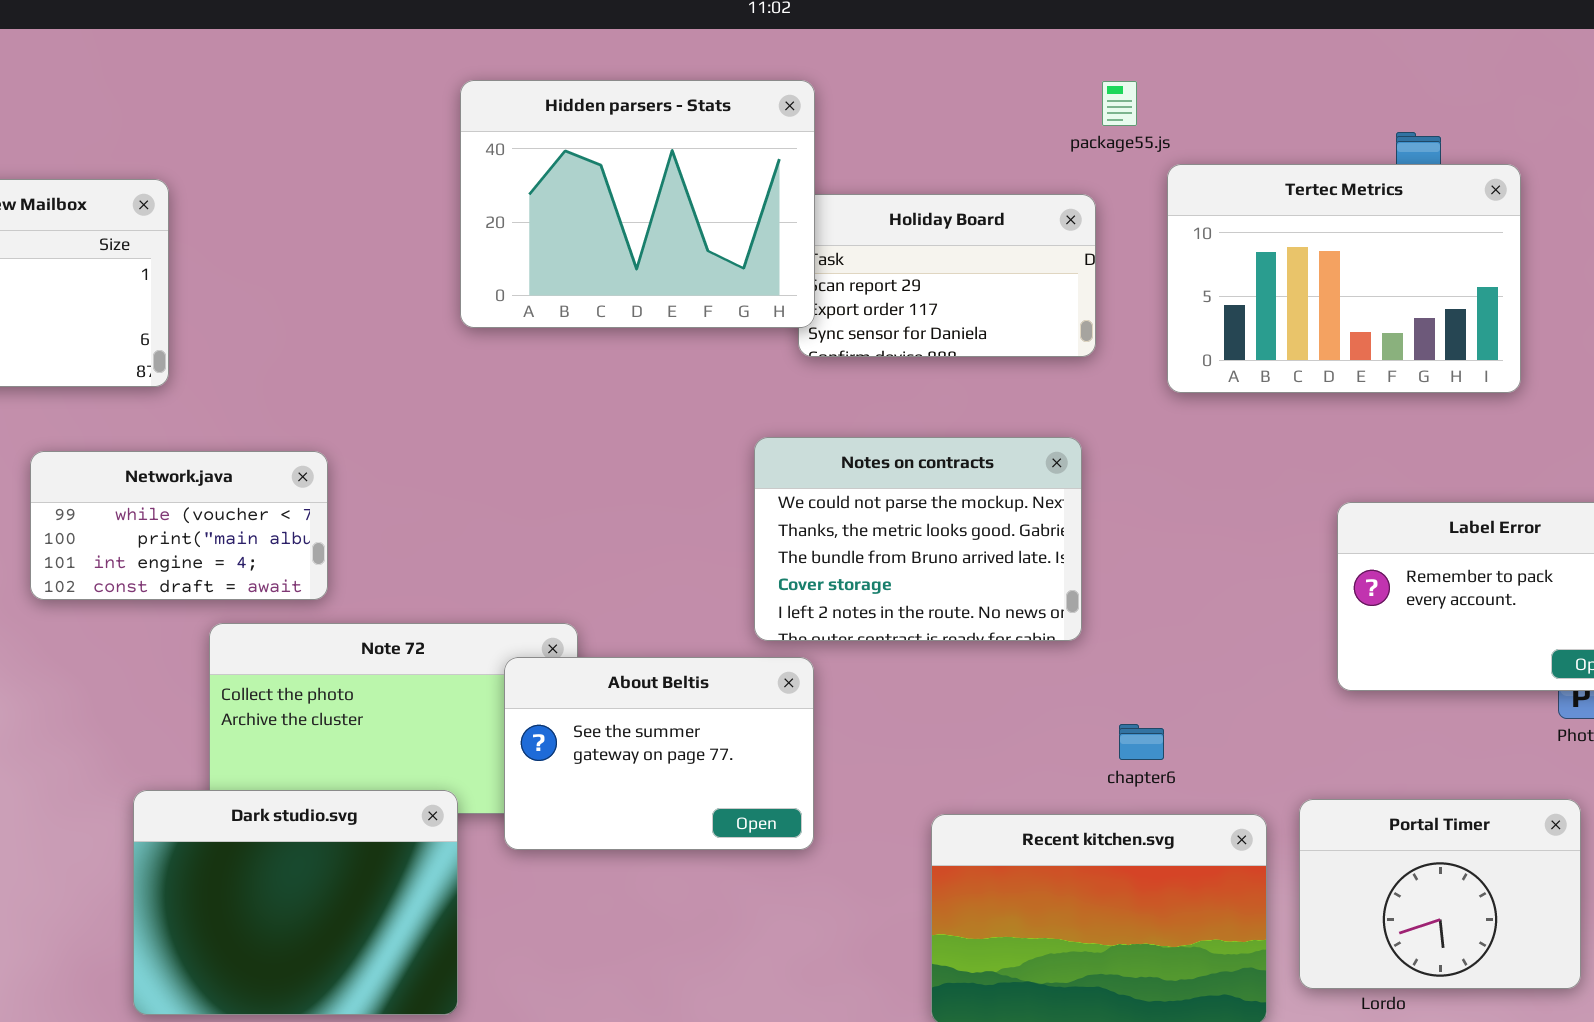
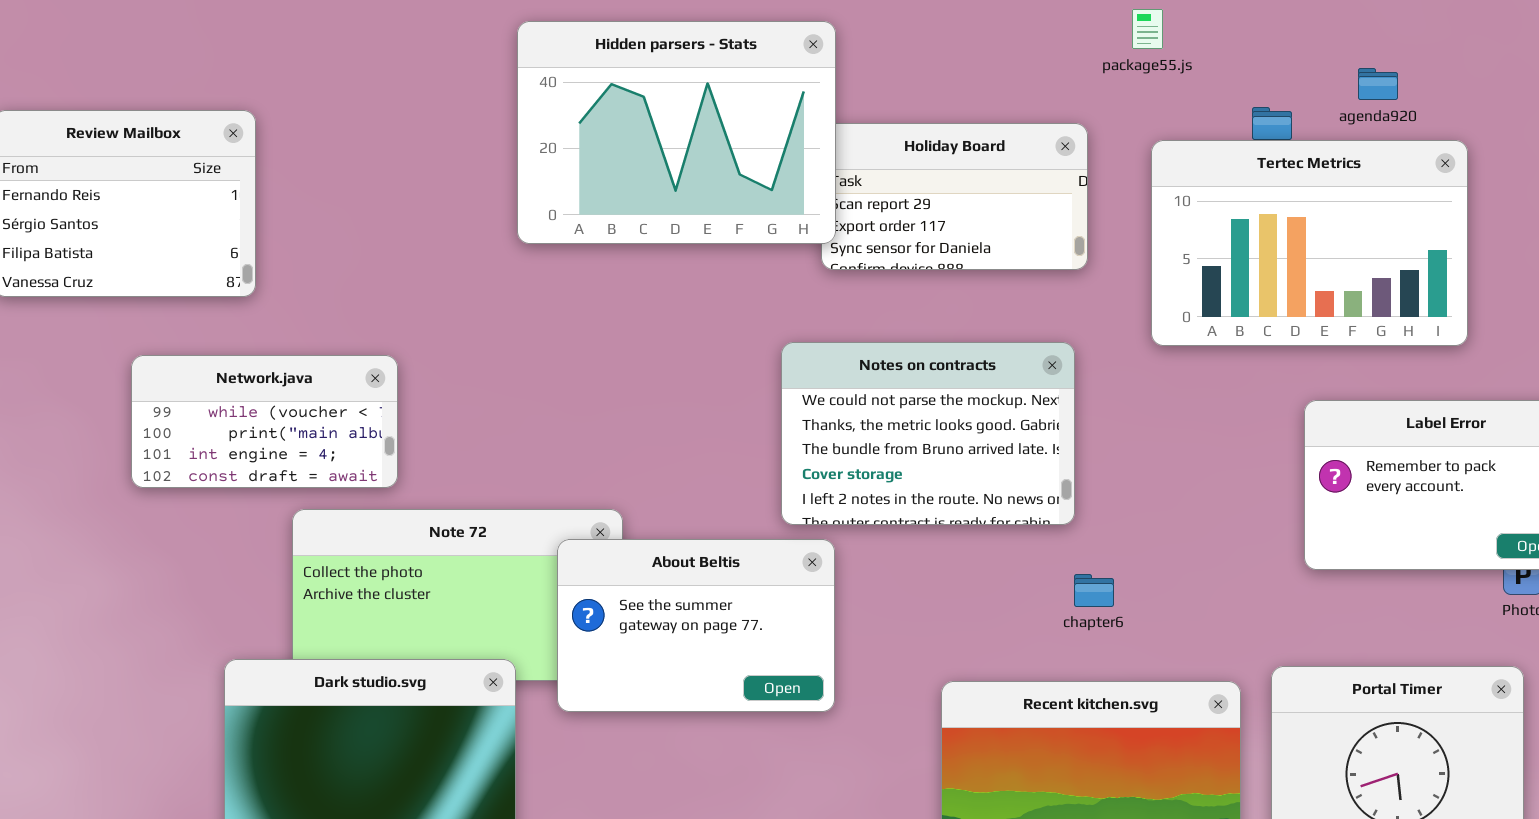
package55.js: [1102,81,1137,126] -> [1132,9,1163,49], moved
Tertec Metrics: [1167,164,1521,393] -> [1151,140,1468,346], moved
chapter6: [1119,724,1164,760] -> [1074,574,1114,607], moved

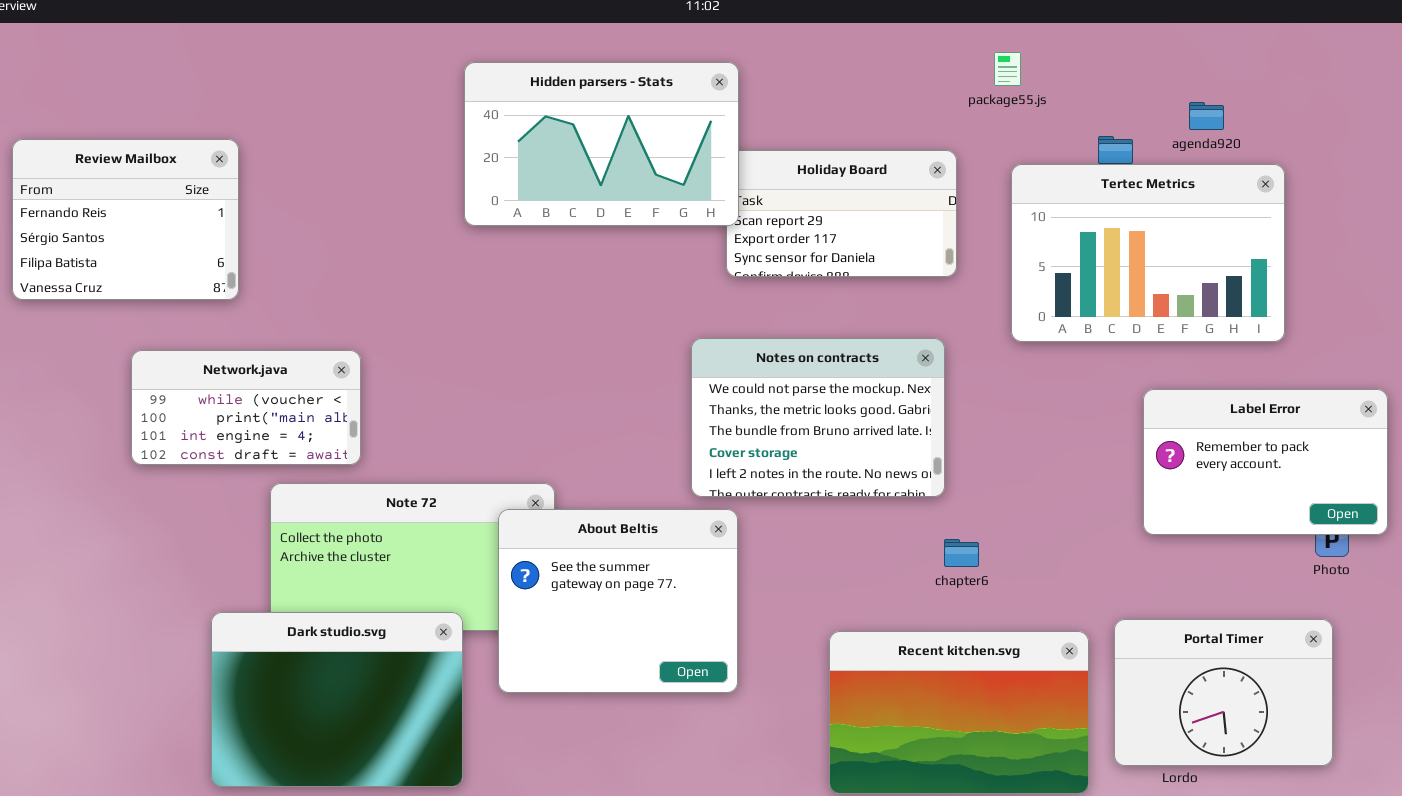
Hidden parsers - Stats: [517,21,836,244] -> [464,62,739,226], resized
About Beltis: [557,539,835,712] -> [498,509,738,693], resized

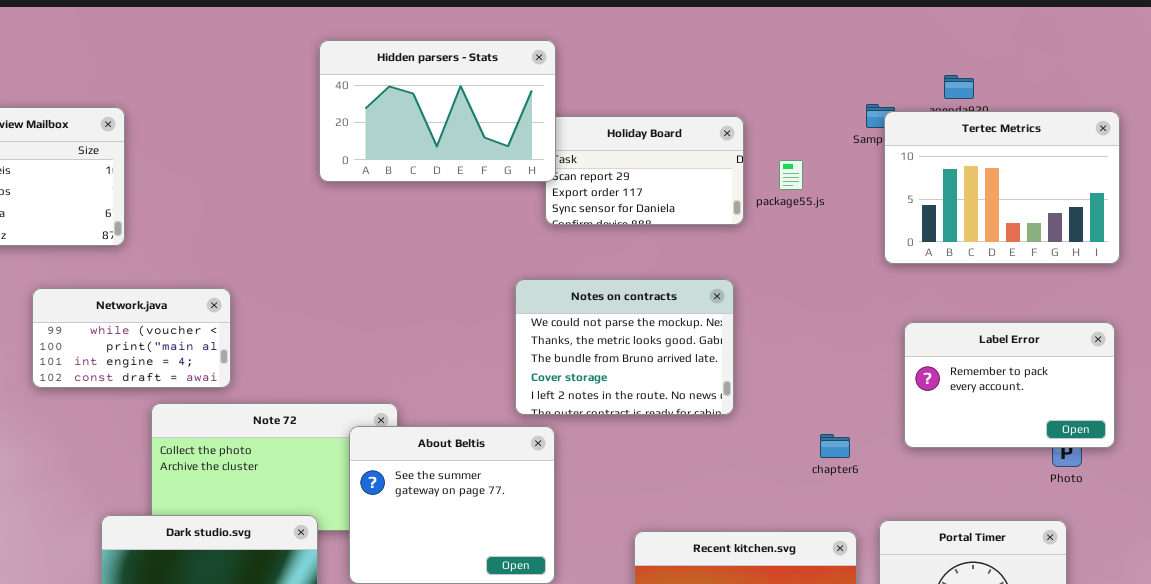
package55.js: [994,52,1021,86] -> [779,160,803,190], moved
Tertec Metrics: [1011,164,1285,342] -> [884,111,1120,264], moved
chapter6: [944,539,979,567] -> [820,434,850,458], moved

